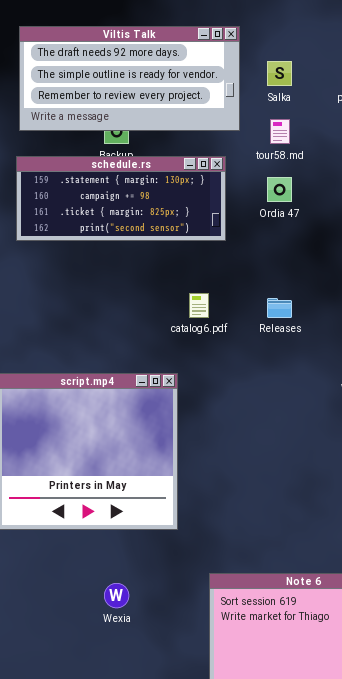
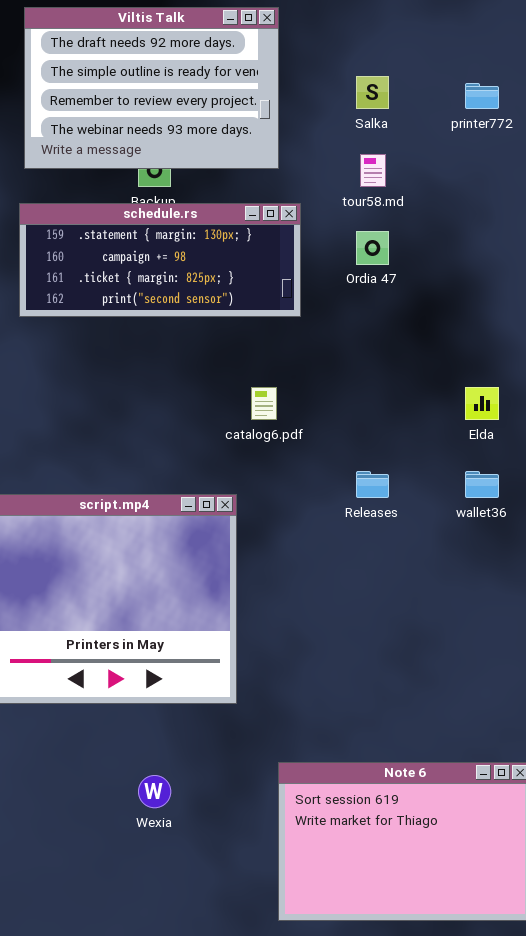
Viltis Talk: [19,26,240,131] -> [24,7,279,169], resized
Releases: [267,298,292,318] -> [356,471,389,498], moved

